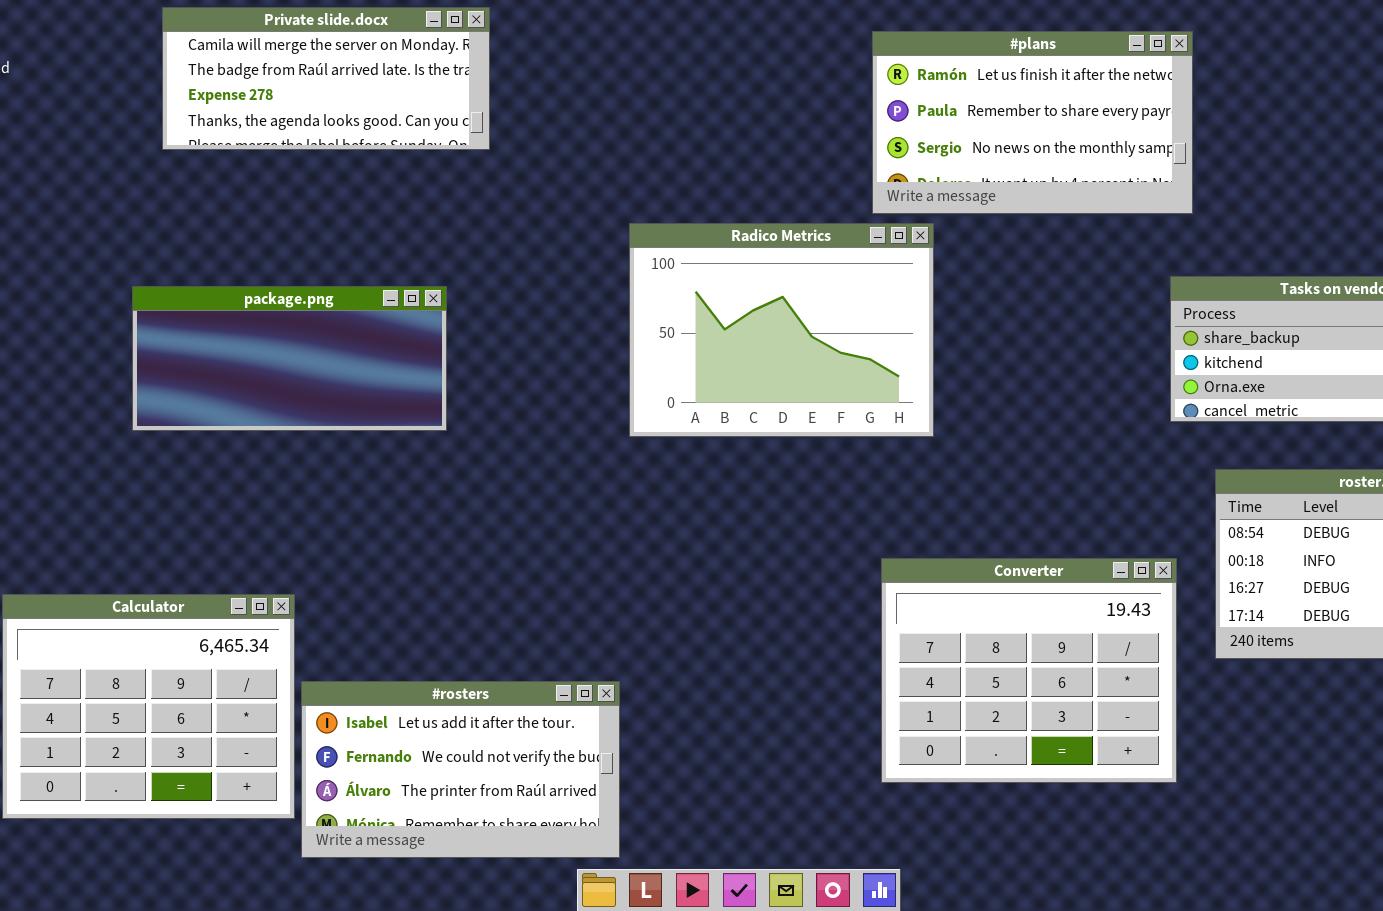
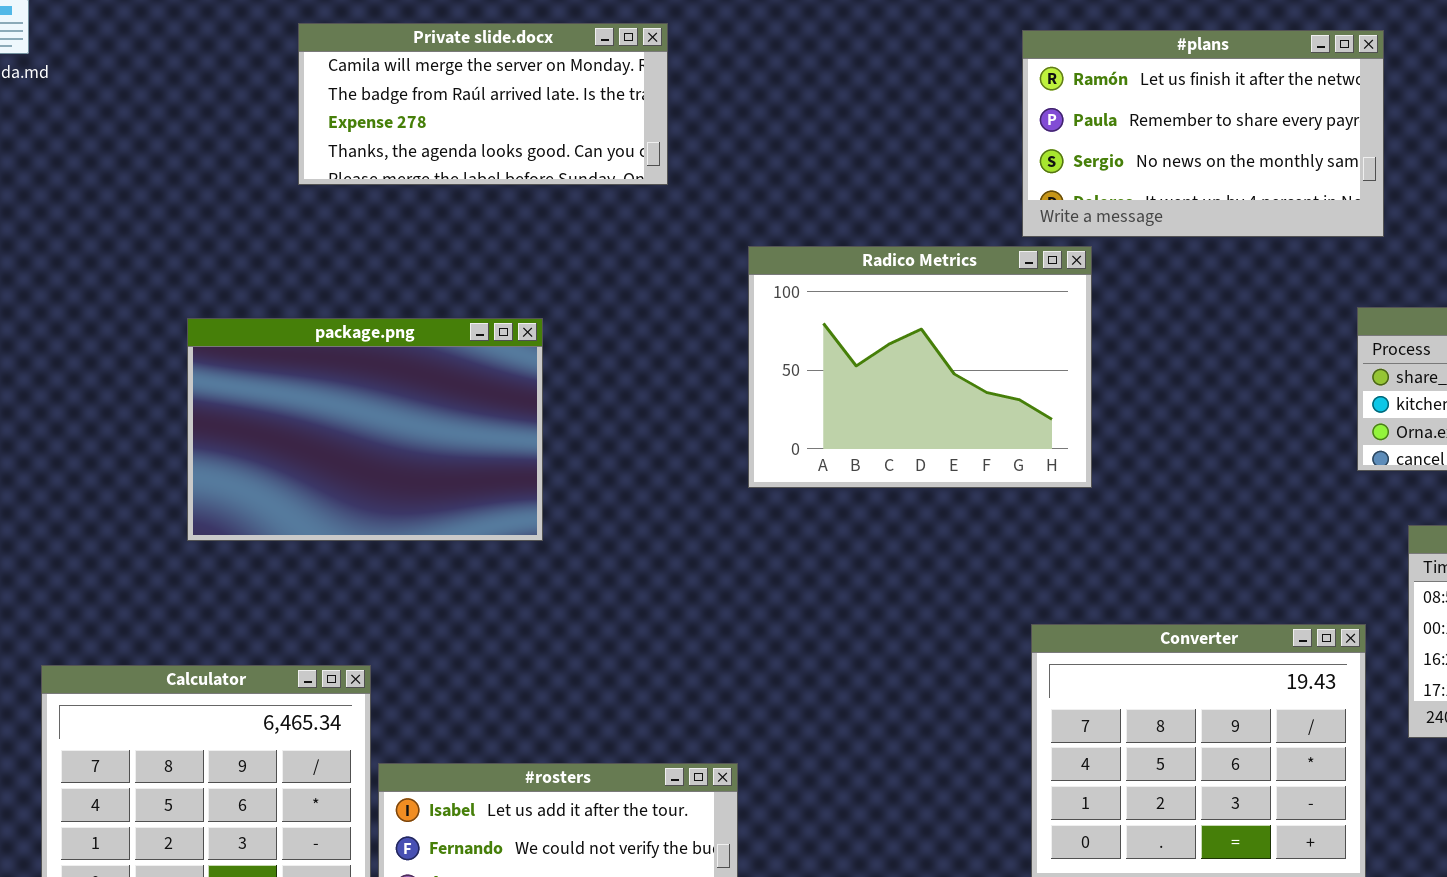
Private slide.docx: [162,7,490,150] -> [298,23,668,185], moved
package.png: [132,286,447,431] -> [187,318,543,541], resized

